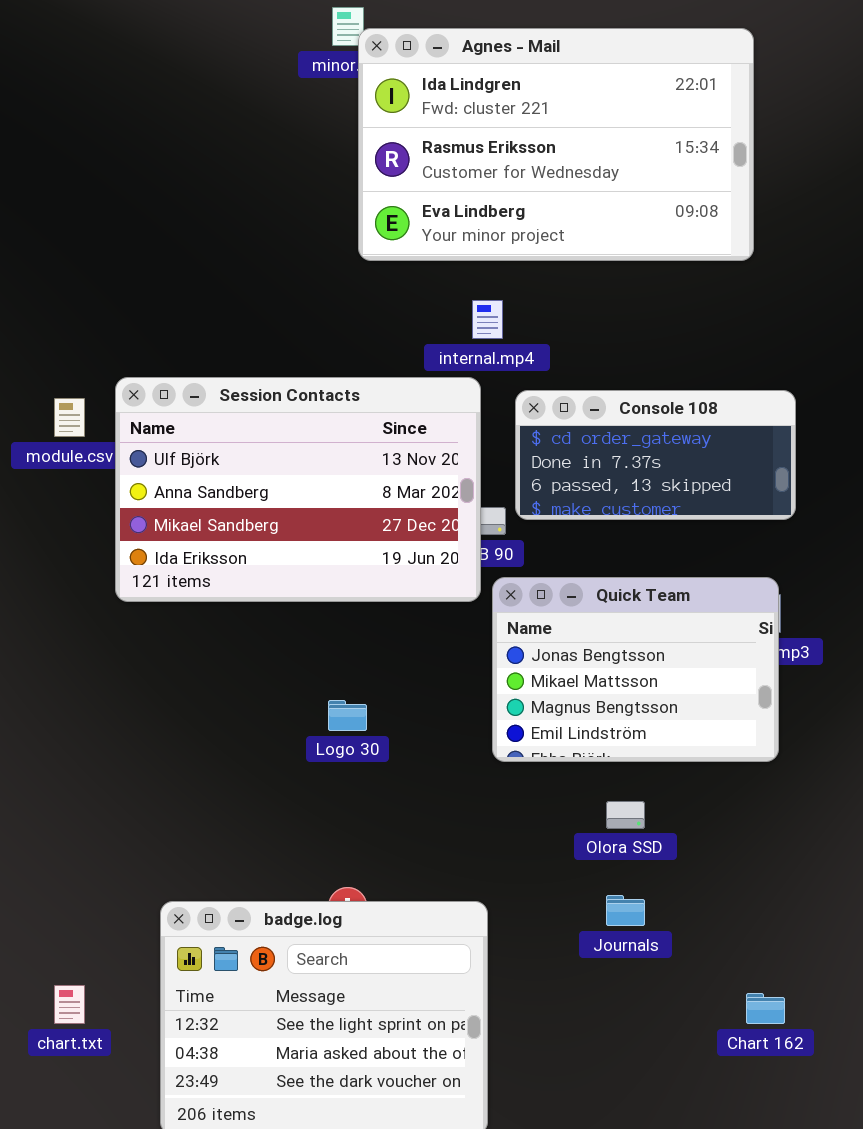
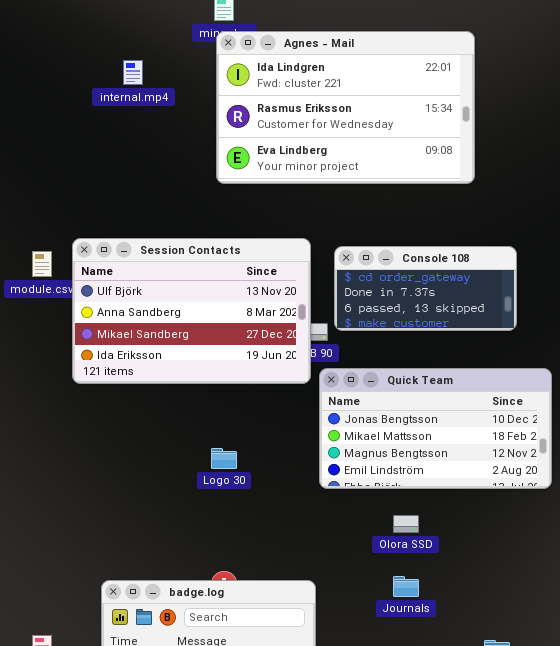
Agnes - Mail: [358,28,754,261] -> [216,31,475,184], moved
internal.mp4: [472,300,503,339] -> [123,60,143,85], moved
Quick Team: [492,577,779,762] -> [319,368,552,489], resized

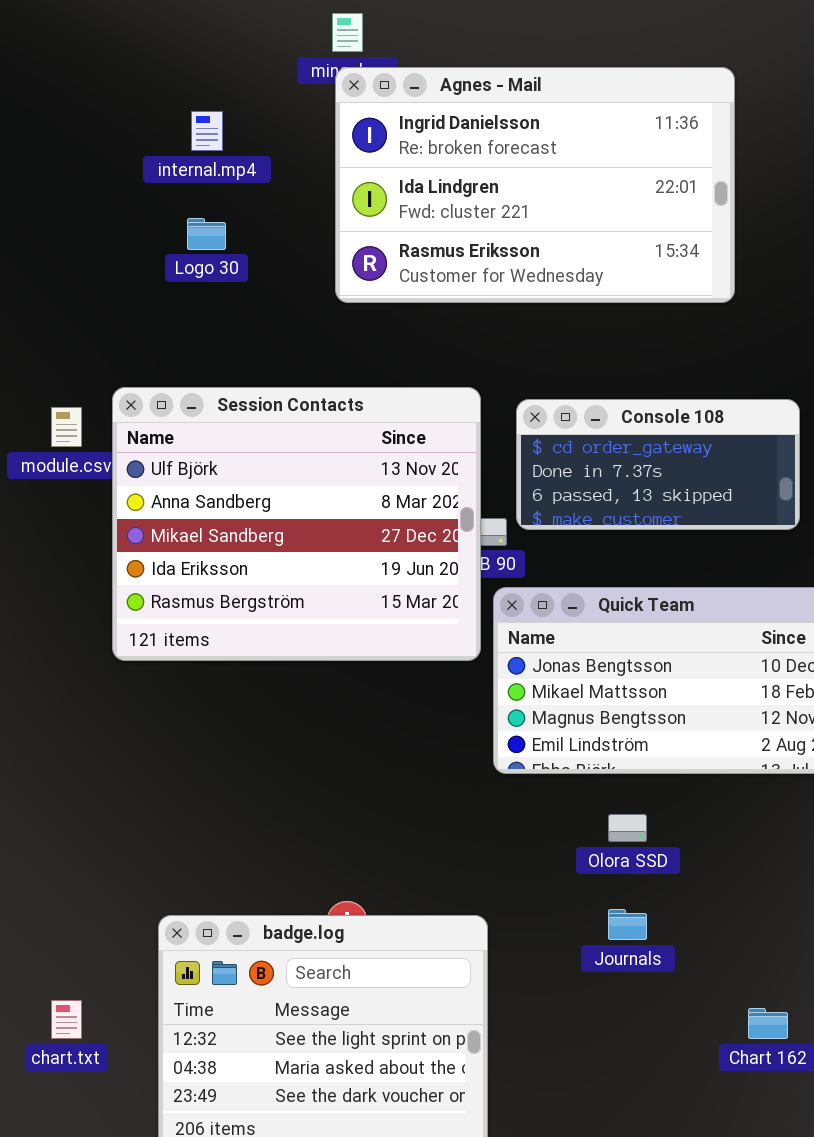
Agnes - Mail: [216,31,475,184] -> [335,67,735,303], scrolled up 1 row
Session Contacts: [72,238,311,384] -> [112,387,481,661], resized
Logo 30: [211,448,237,469] -> [187,218,226,250], moved

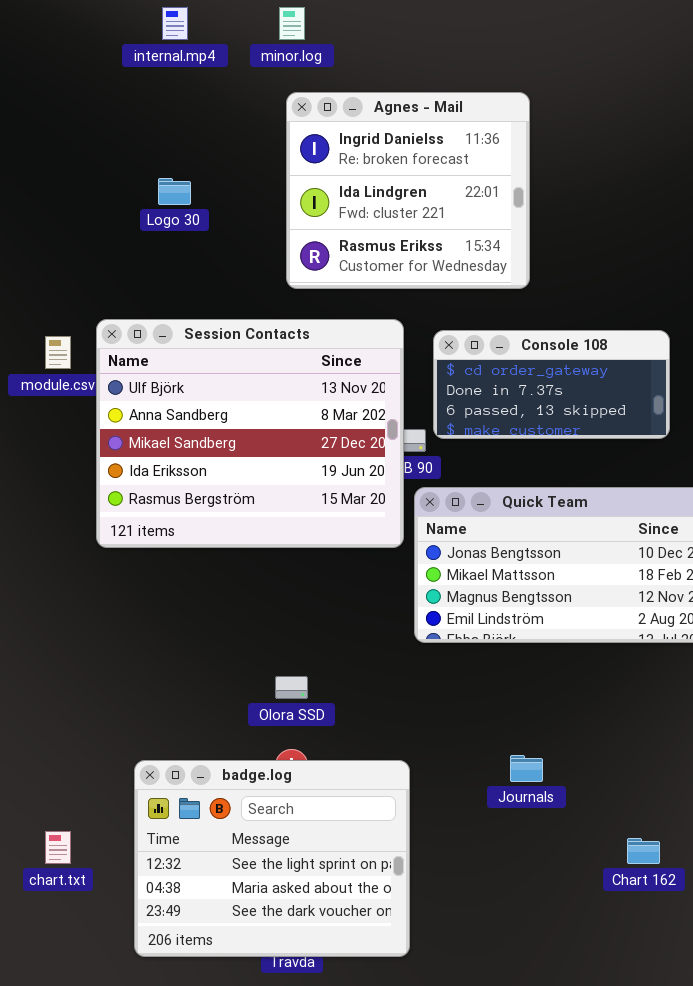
Agnes - Mail: [335,67,735,303] -> [286,92,530,289], moved, resized
internal.mp4: [191,111,223,151] -> [162,7,188,40], moved
Olora SSD: [608,814,647,842] -> [275,676,308,699], moved

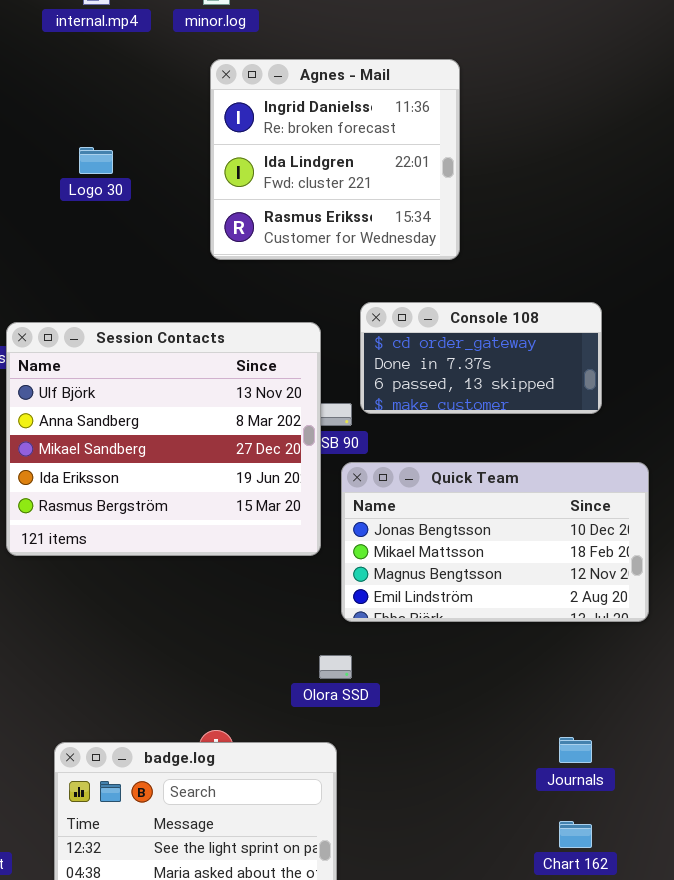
Session Contacts: [96,319,404,548] -> [6,322,321,556], moved
Olora SSD: [275,676,308,699] -> [319,655,352,679], moved
Journals: [510,755,543,782] -> [559,737,592,763], moved

